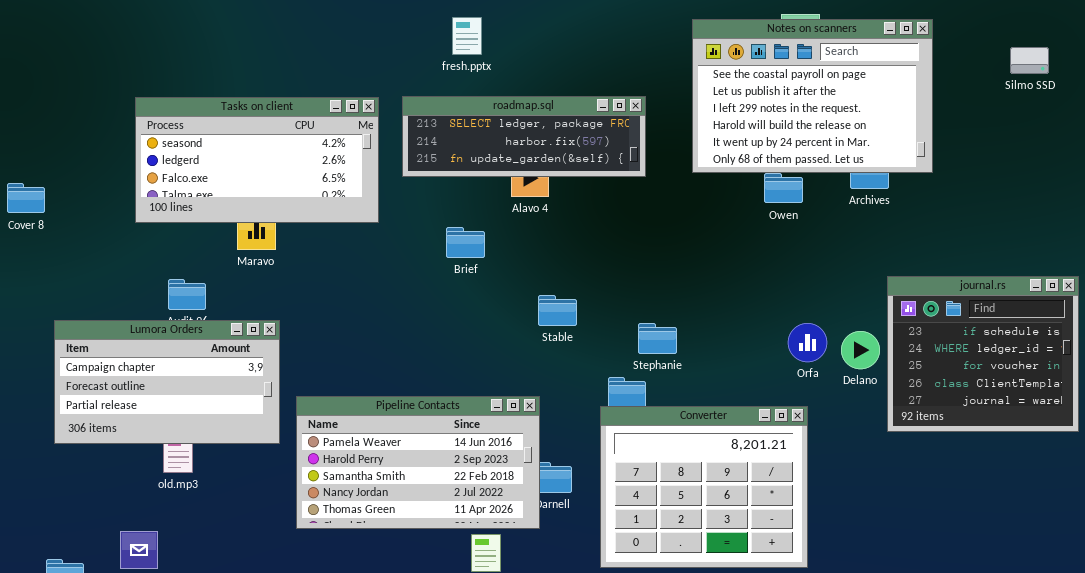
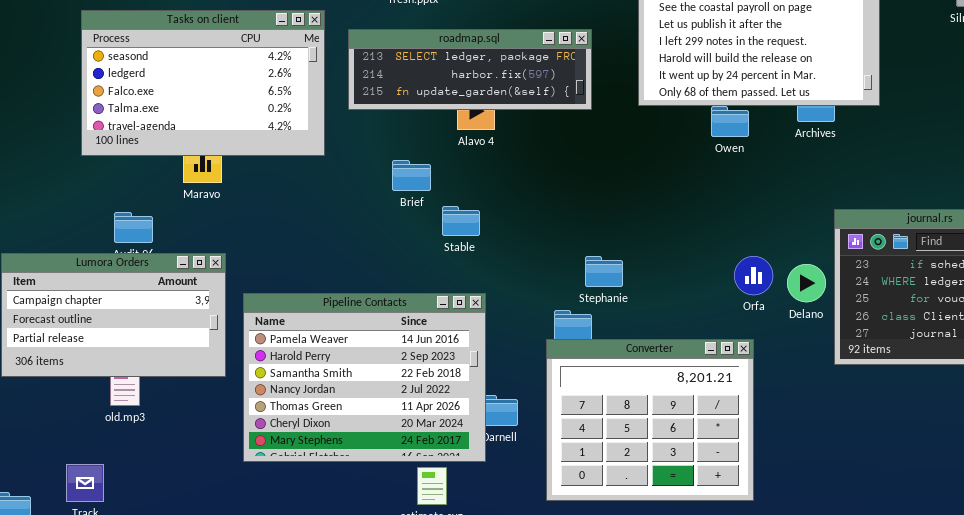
Tasks on client: [135,97,379,223] -> [81,10,325,156], resized
Stable: [538,295,577,326] -> [442,206,480,236], moved
Pipeline Contacts: [296,396,540,529] -> [243,293,486,462], resized

